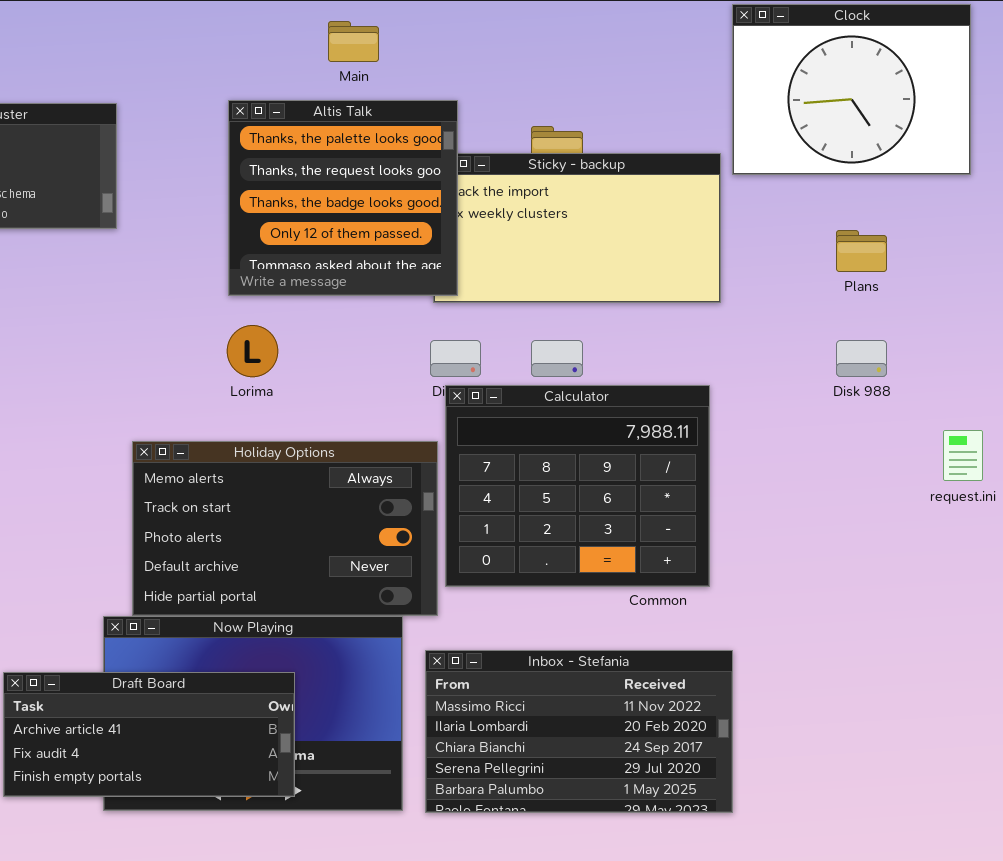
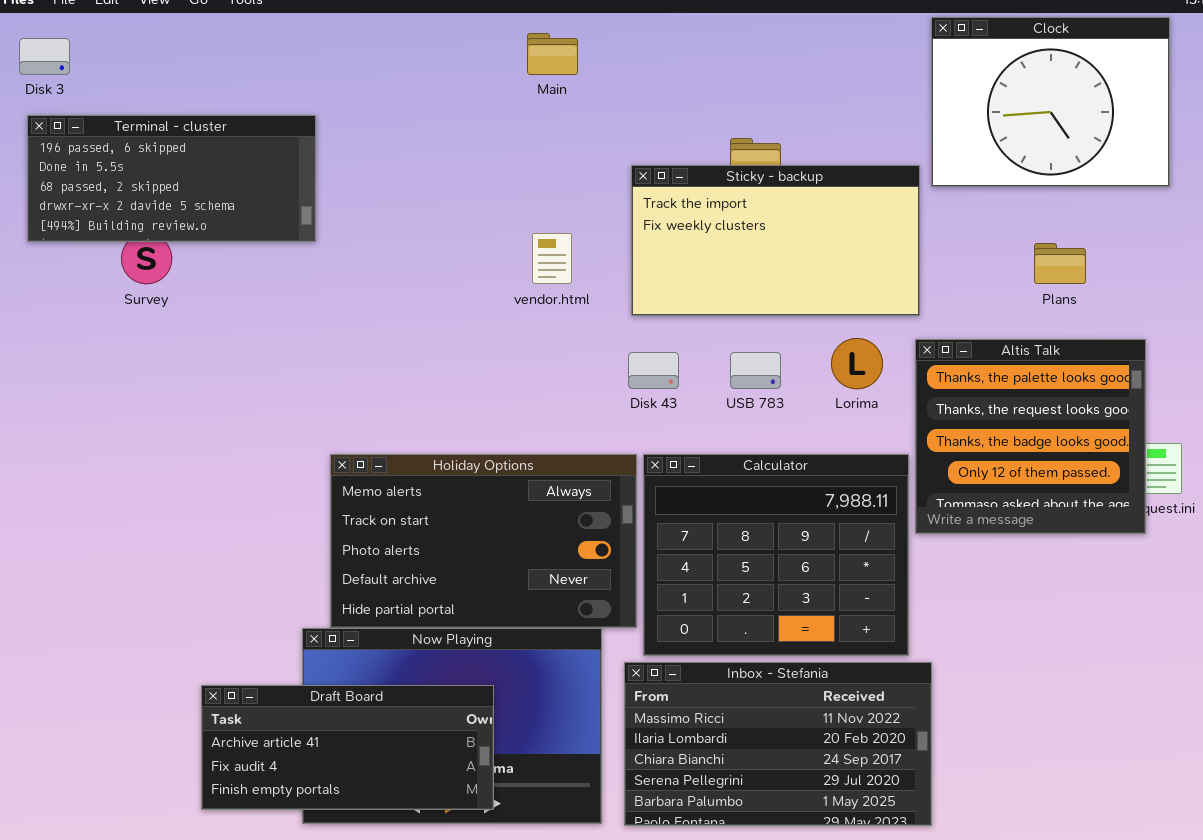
Altis Talk: [228,100,458,296] -> [915,339,1146,534], moved
Lorima: [227,325,278,377] -> [831,338,883,389], moved
Calculator: [445,385,710,587] -> [643,454,909,656], moved

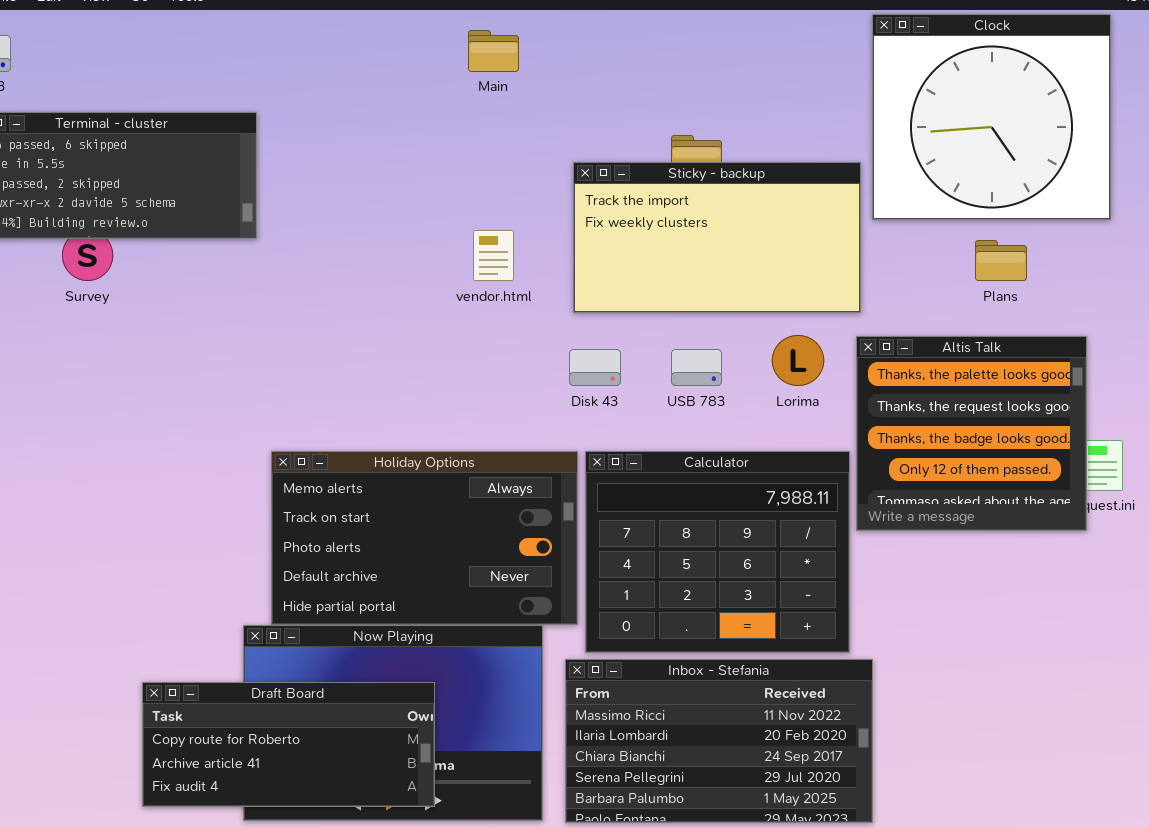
Clock: [931,17,1170,187] -> [872,14,1111,220], resized
Draft Board: [201,685,494,810] -> [142,682,435,807], scrolled up 1 row

